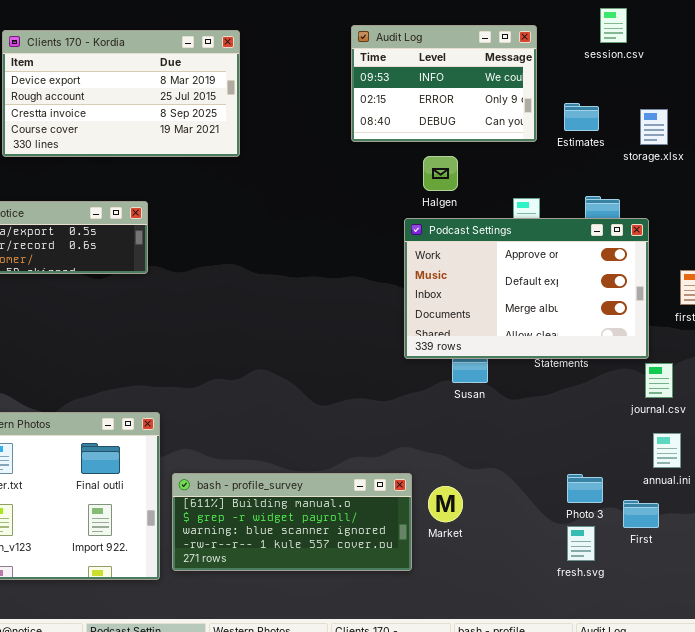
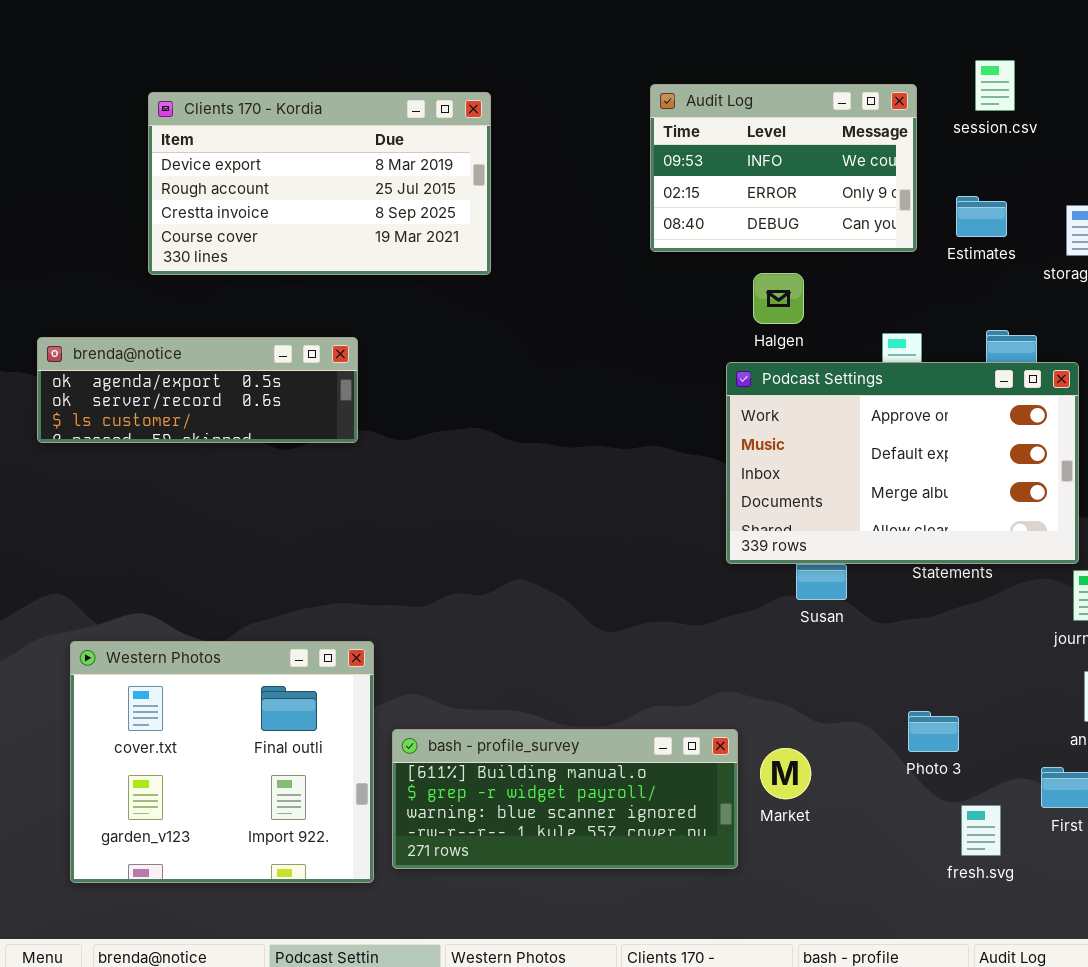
session.csv: [600,8,627,43] -> [975,60,1015,111], moved
Photo 3: [567,474,603,503] -> [908,711,959,752], moved

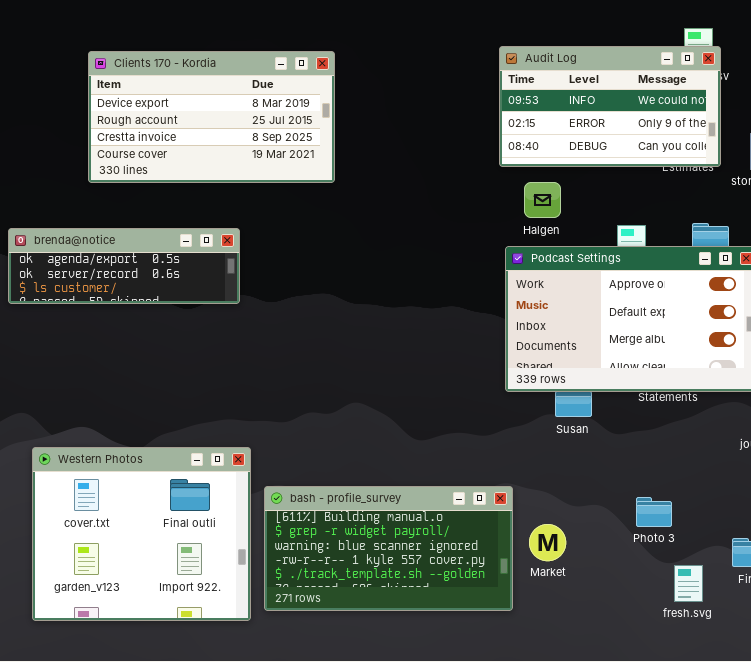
Audit Log: [650,84,917,252] -> [499,46,721,167], moved, resized
bash - profile_survey: [392,729,738,869] -> [264,486,513,611], resized

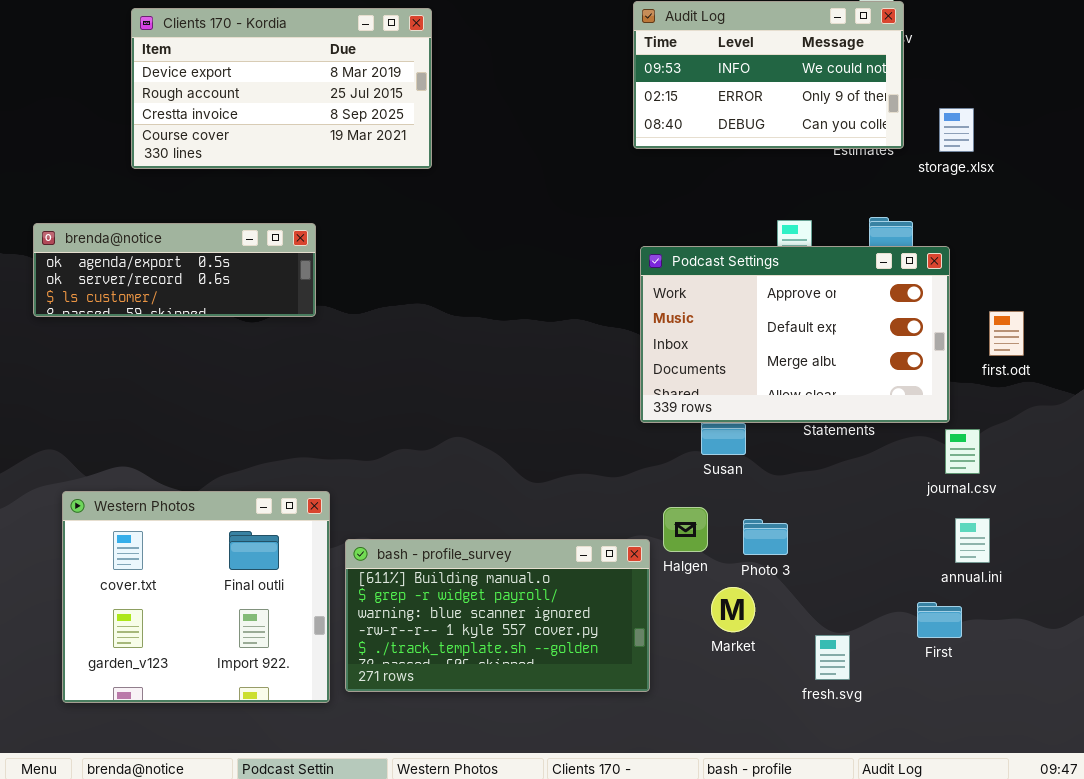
Halgen: [524,182,561,218] -> [663,507,708,552], moved
Photo 3: [636,497,672,527] -> [743,519,788,555], moved
Market: [529,524,566,561] -> [711,587,755,632], moved
fresh.svg: [674,565,703,602] -> [815,635,850,680], moved

